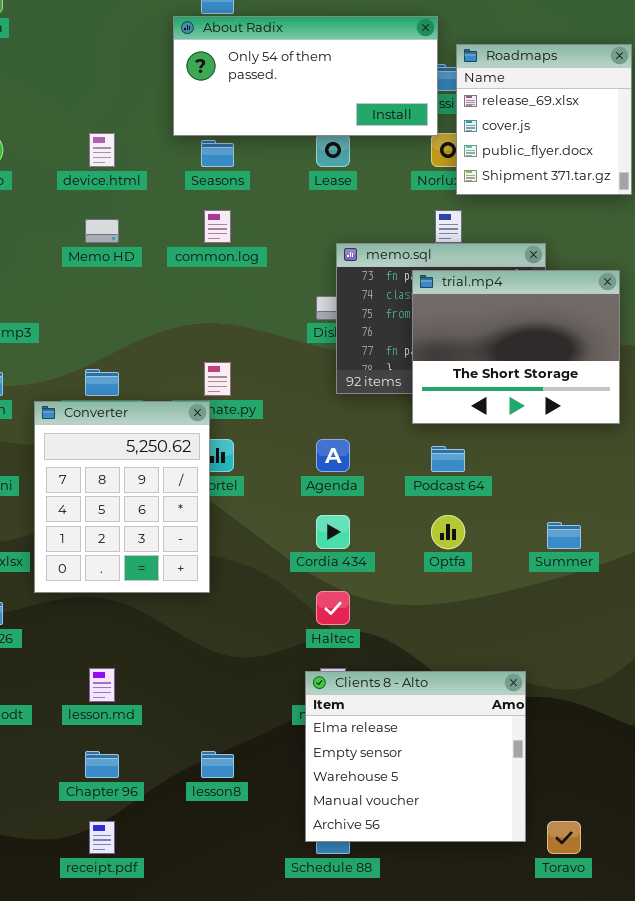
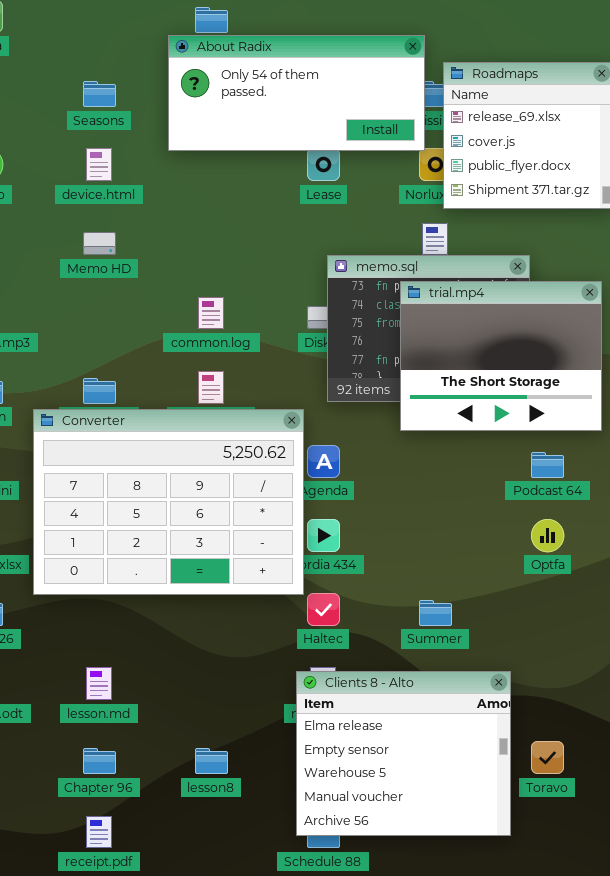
Seasons: [201,140,234,167] -> [83,81,116,107], moved
common.log: [204,210,231,243] -> [198,297,224,329], moved
Converter: [34,401,210,593] -> [33,409,304,595], resized
Podcast 64: [431,446,465,472] -> [531,452,564,478], moved
Optfa: [431,515,465,549] -> [531,519,564,552], moved
Summer: [547,522,581,549] -> [419,600,452,626], moved
Toravo: [547,821,581,854] -> [531,741,564,774], moved

